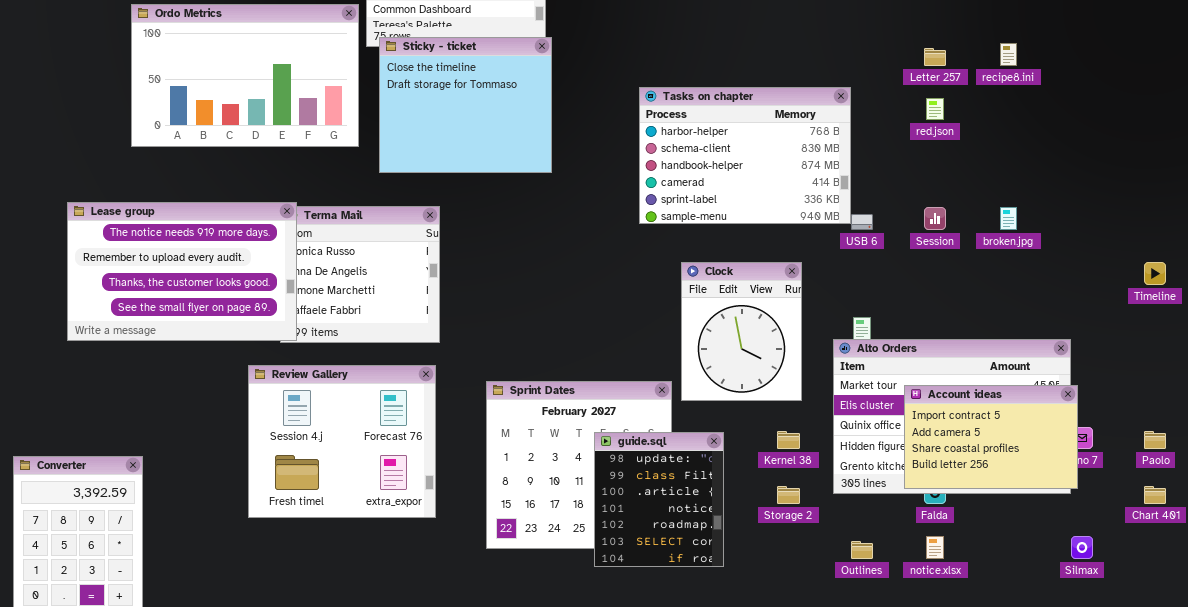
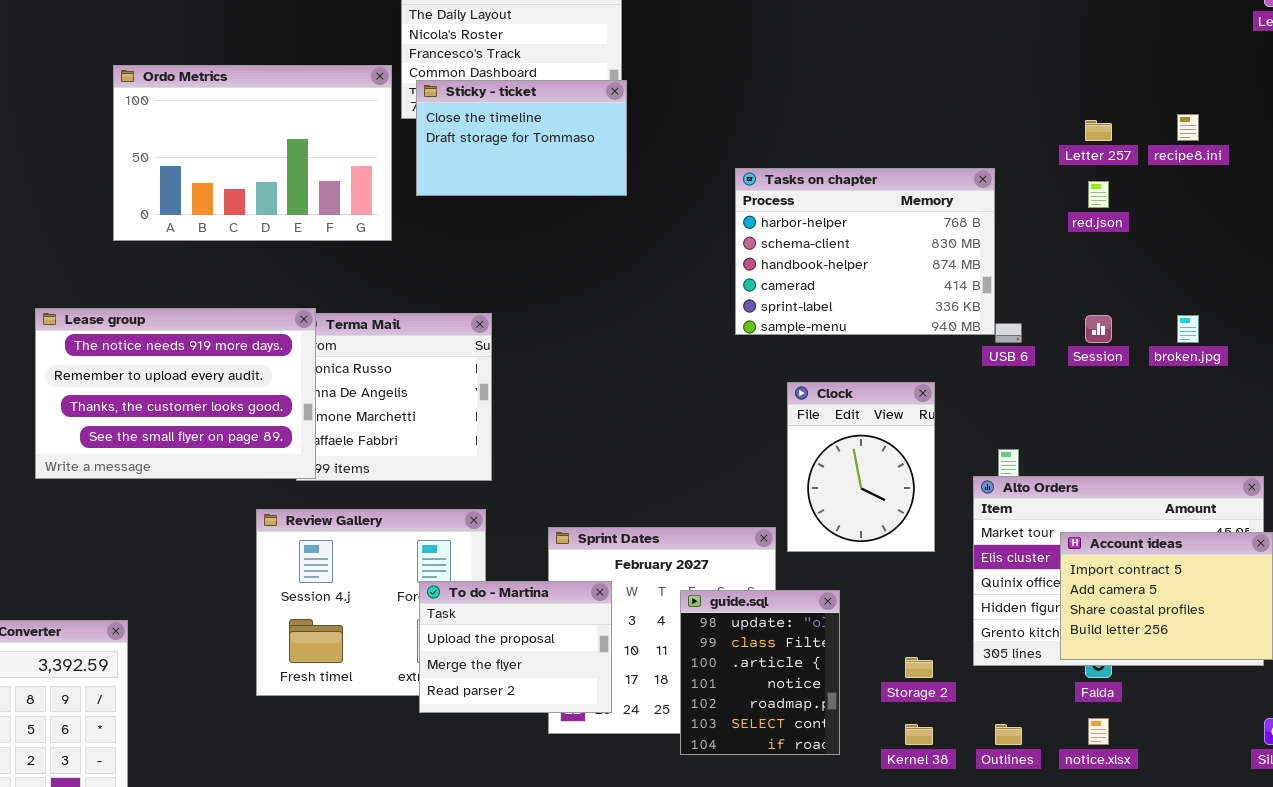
Sticky - ticket: [379,37,552,173] -> [416,80,627,196], moved, resized
To do - Martina: none -> [419,581,612,713], opened
Kernel 38: [777,431,800,449] -> [905,724,933,745], moved

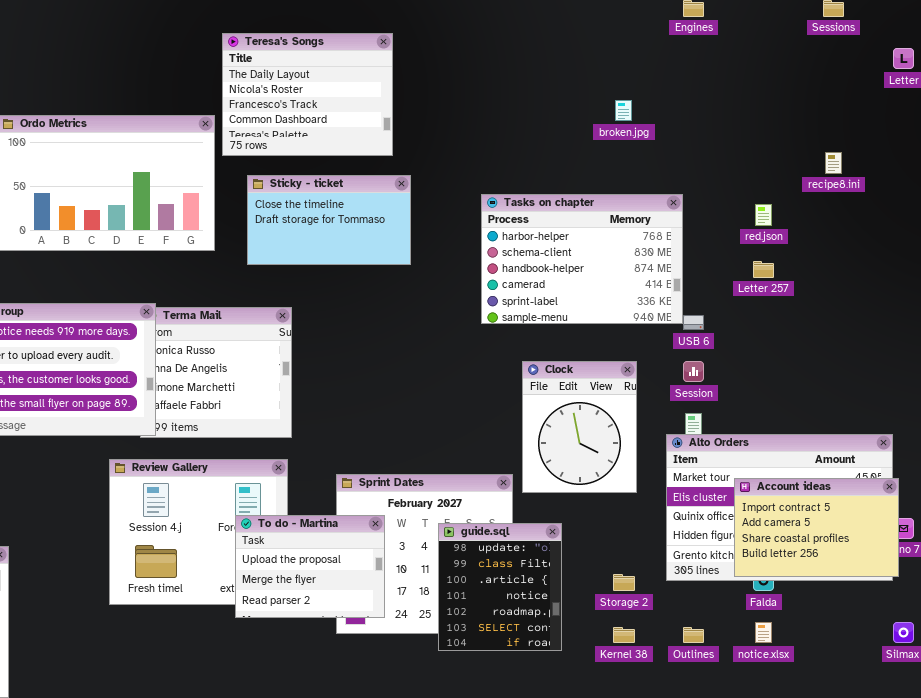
Sticky - ticket: [416,80,627,196] -> [247,175,411,265], moved
Letter 257: [1085,120,1112,141] -> [753,261,774,278], moved
Session: [1085,315,1112,343] -> [683,361,704,382], moved
broken.jpg: [1177,315,1199,343] -> [615,100,632,121], moved

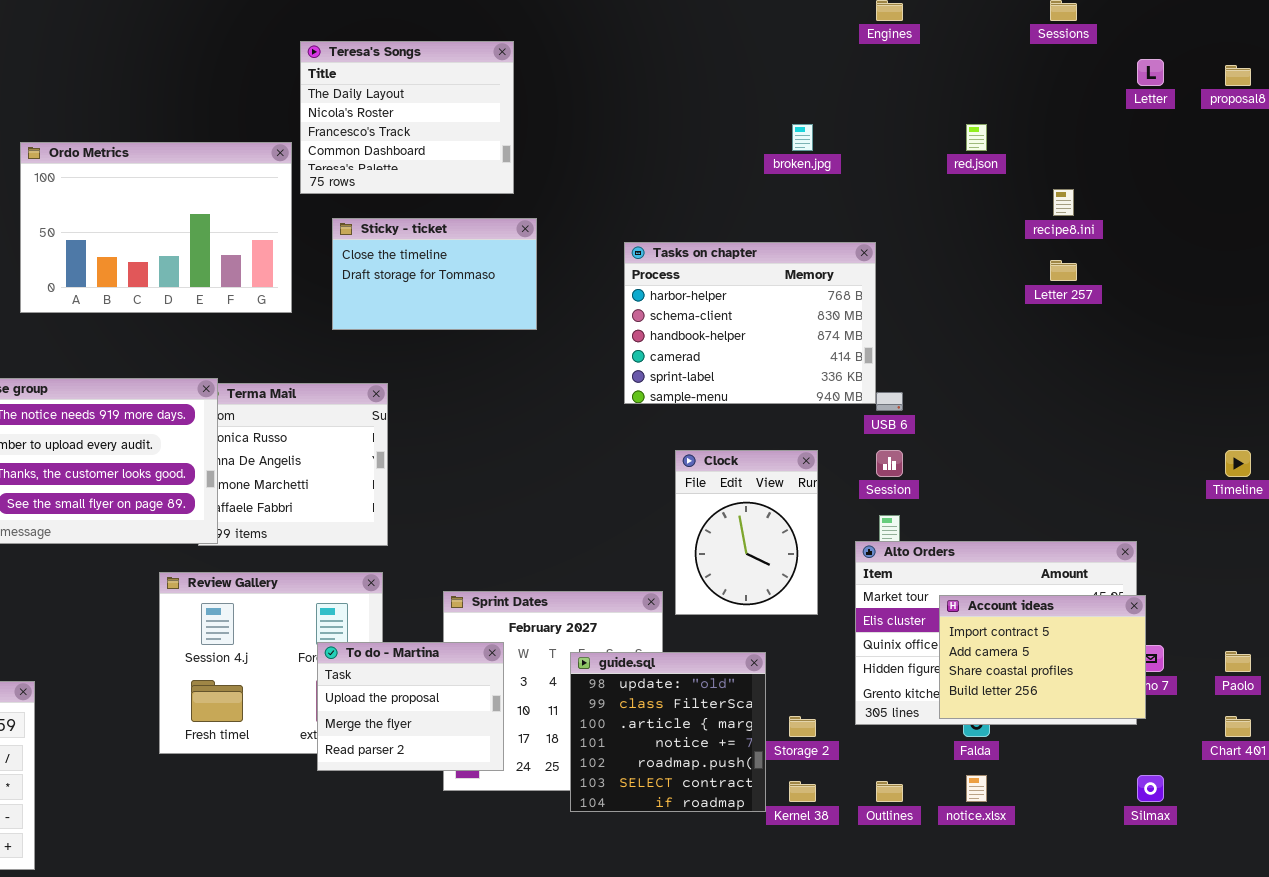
red.json: [755,204,772,226] -> [966,124,987,151], moved
Letter 257: [753,261,774,278] -> [1050,260,1077,281], moved
guide.sql: [438,523,562,651] -> [570,652,766,812], resized

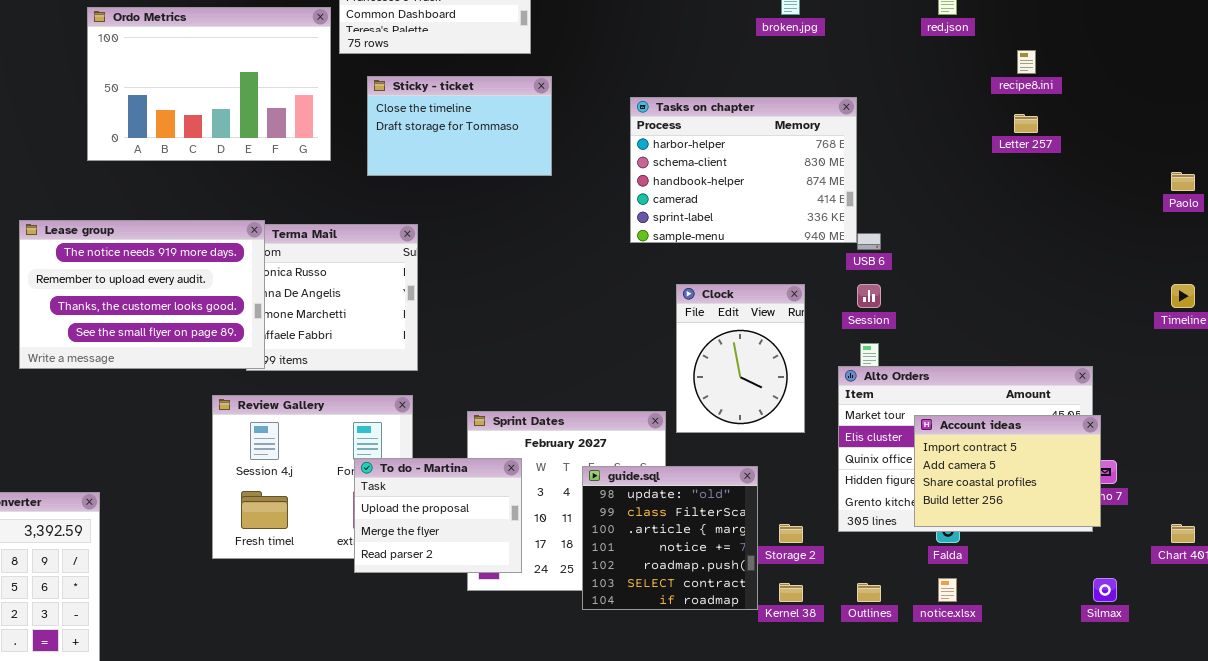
Paolo: [1225,651,1251,672] -> [1171,172,1195,191], moved

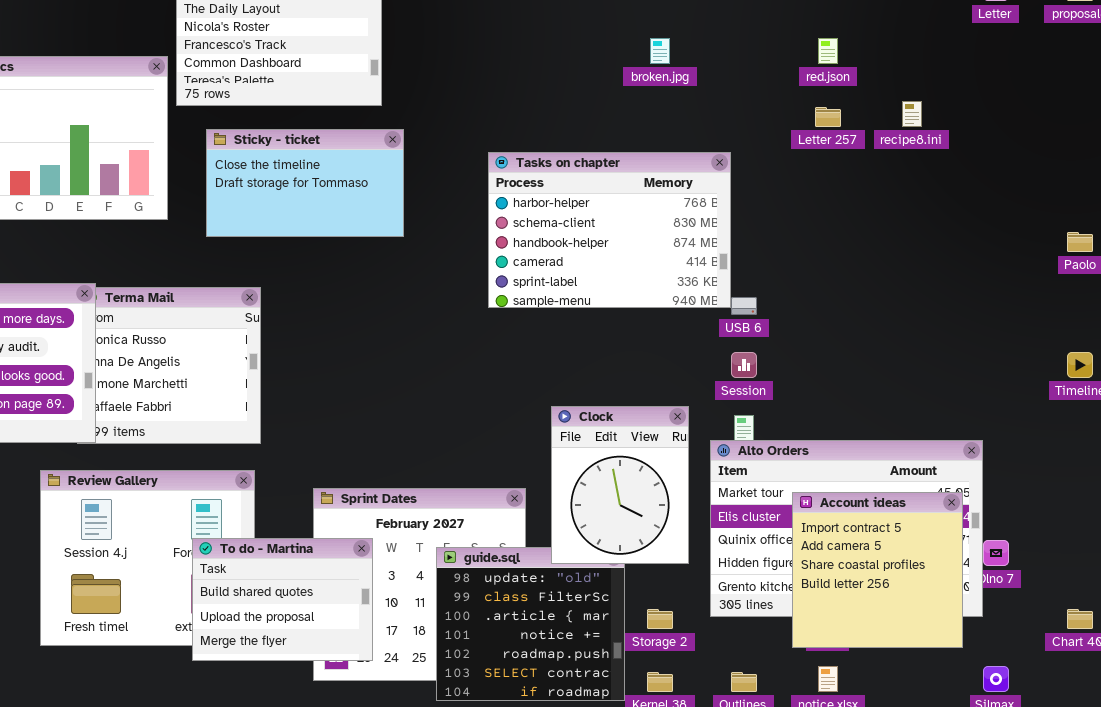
Letter 257: [1014,114,1038,133] -> [815,107,841,127], moved
Clock: [676,284,805,433] -> [551,406,689,564], moved
Account ideas: [914,415,1101,527] -> [792,492,963,648], resized
To do - Martina: [354,458,522,573] -> [192,538,373,661], scrolled up 1 row

